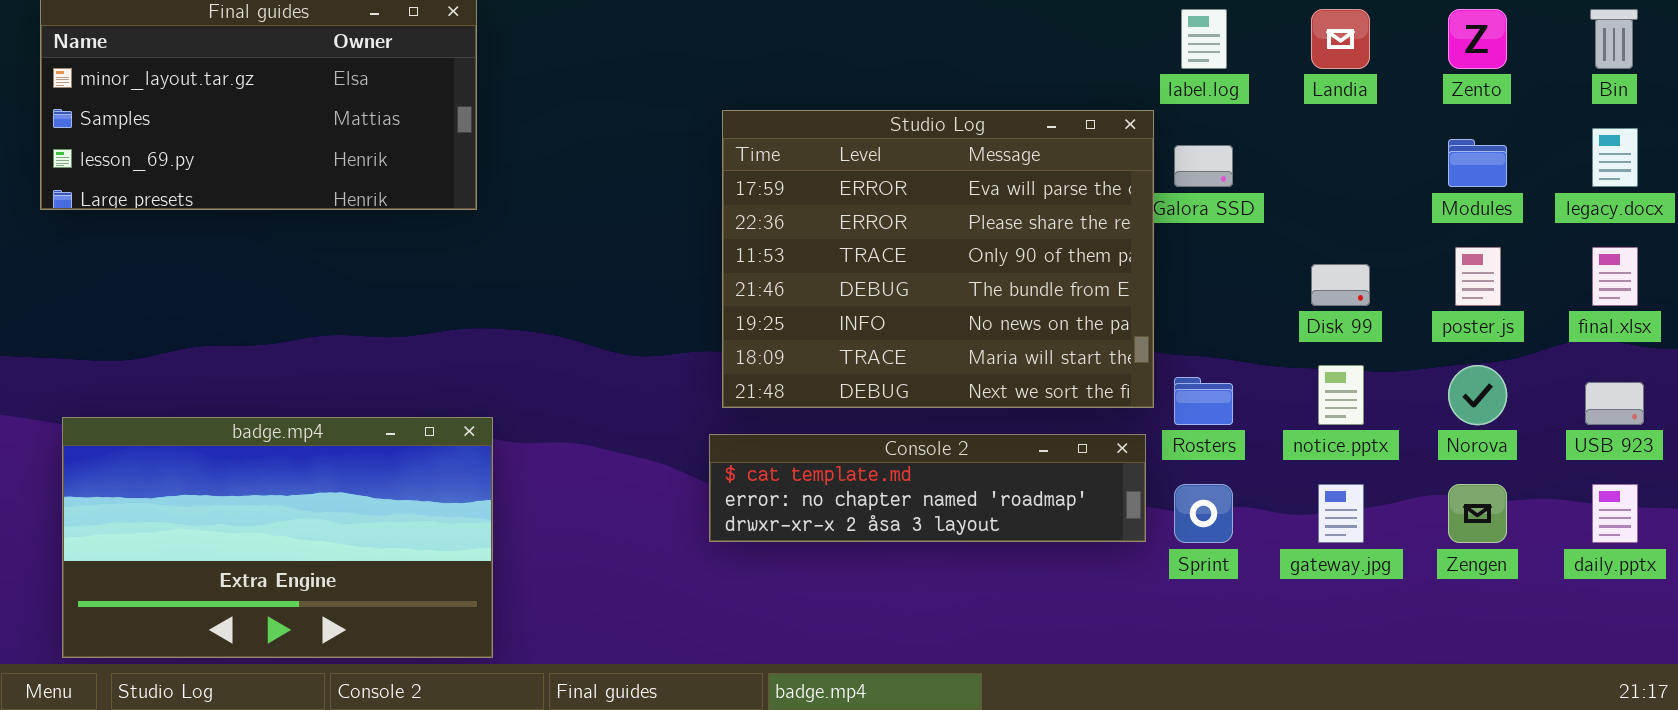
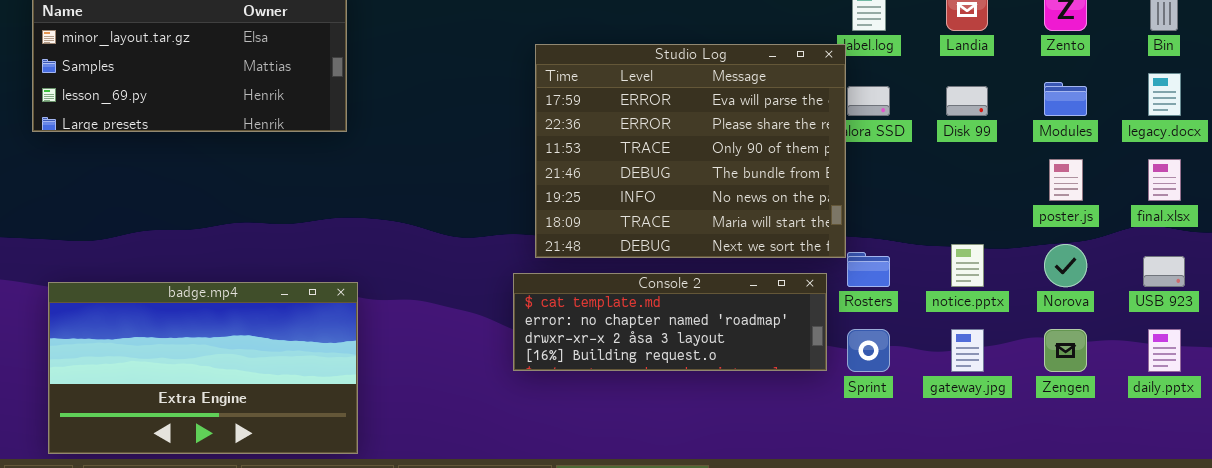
Studio Log: [722,110,1154,408] -> [535,44,846,258], moved
Disk 99: [1311,264,1370,306] -> [946,86,988,116], moved
Console 2: [709,434,1146,542] -> [513,273,827,371], resized

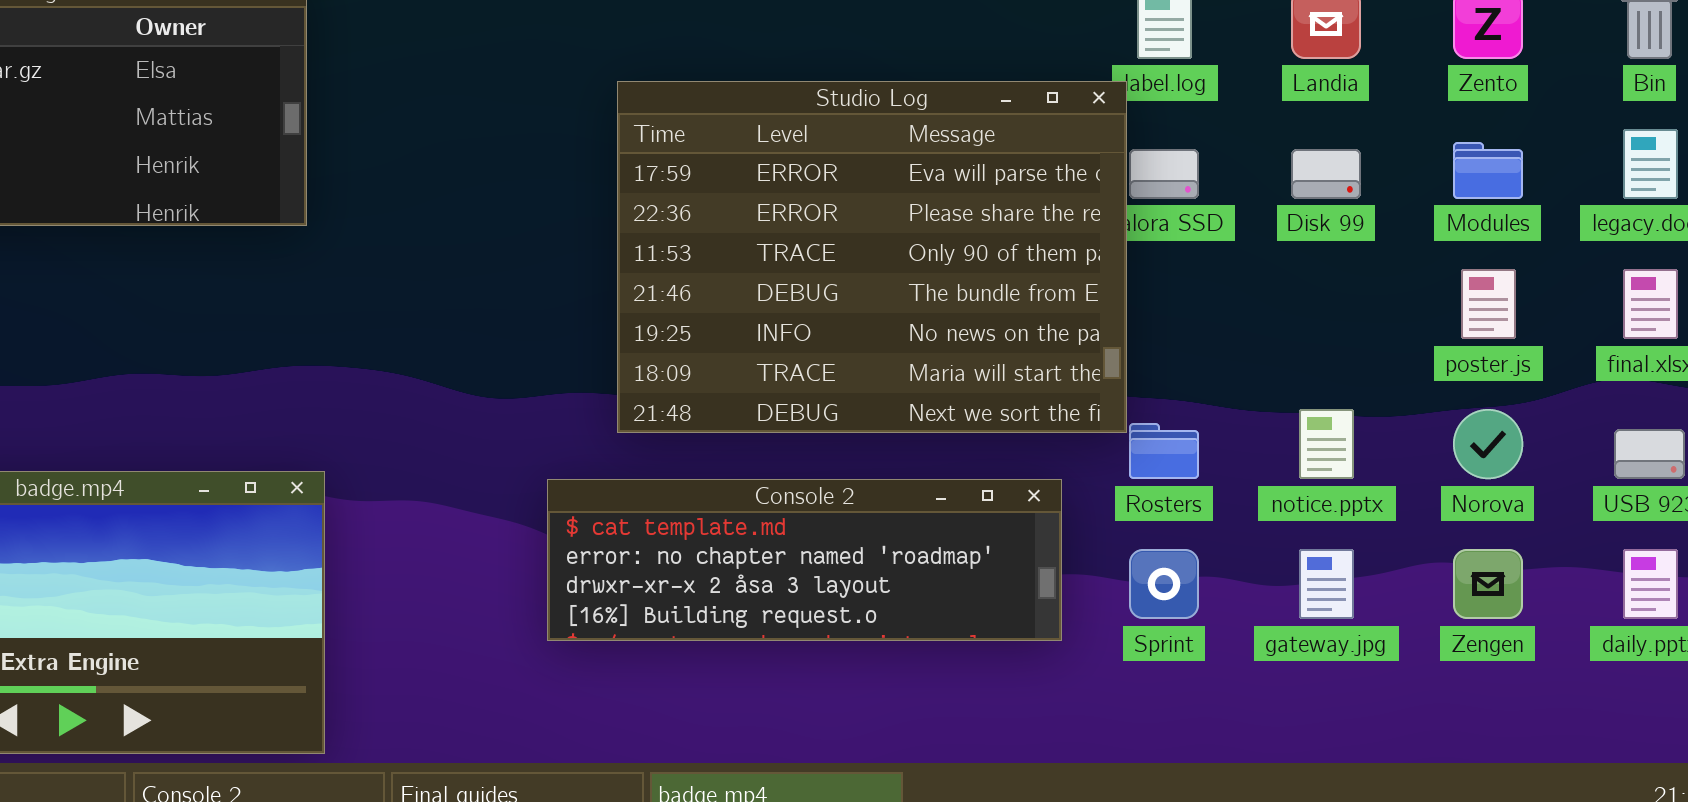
Console 2: [513,273,827,371] -> [547,479,1062,641], moved

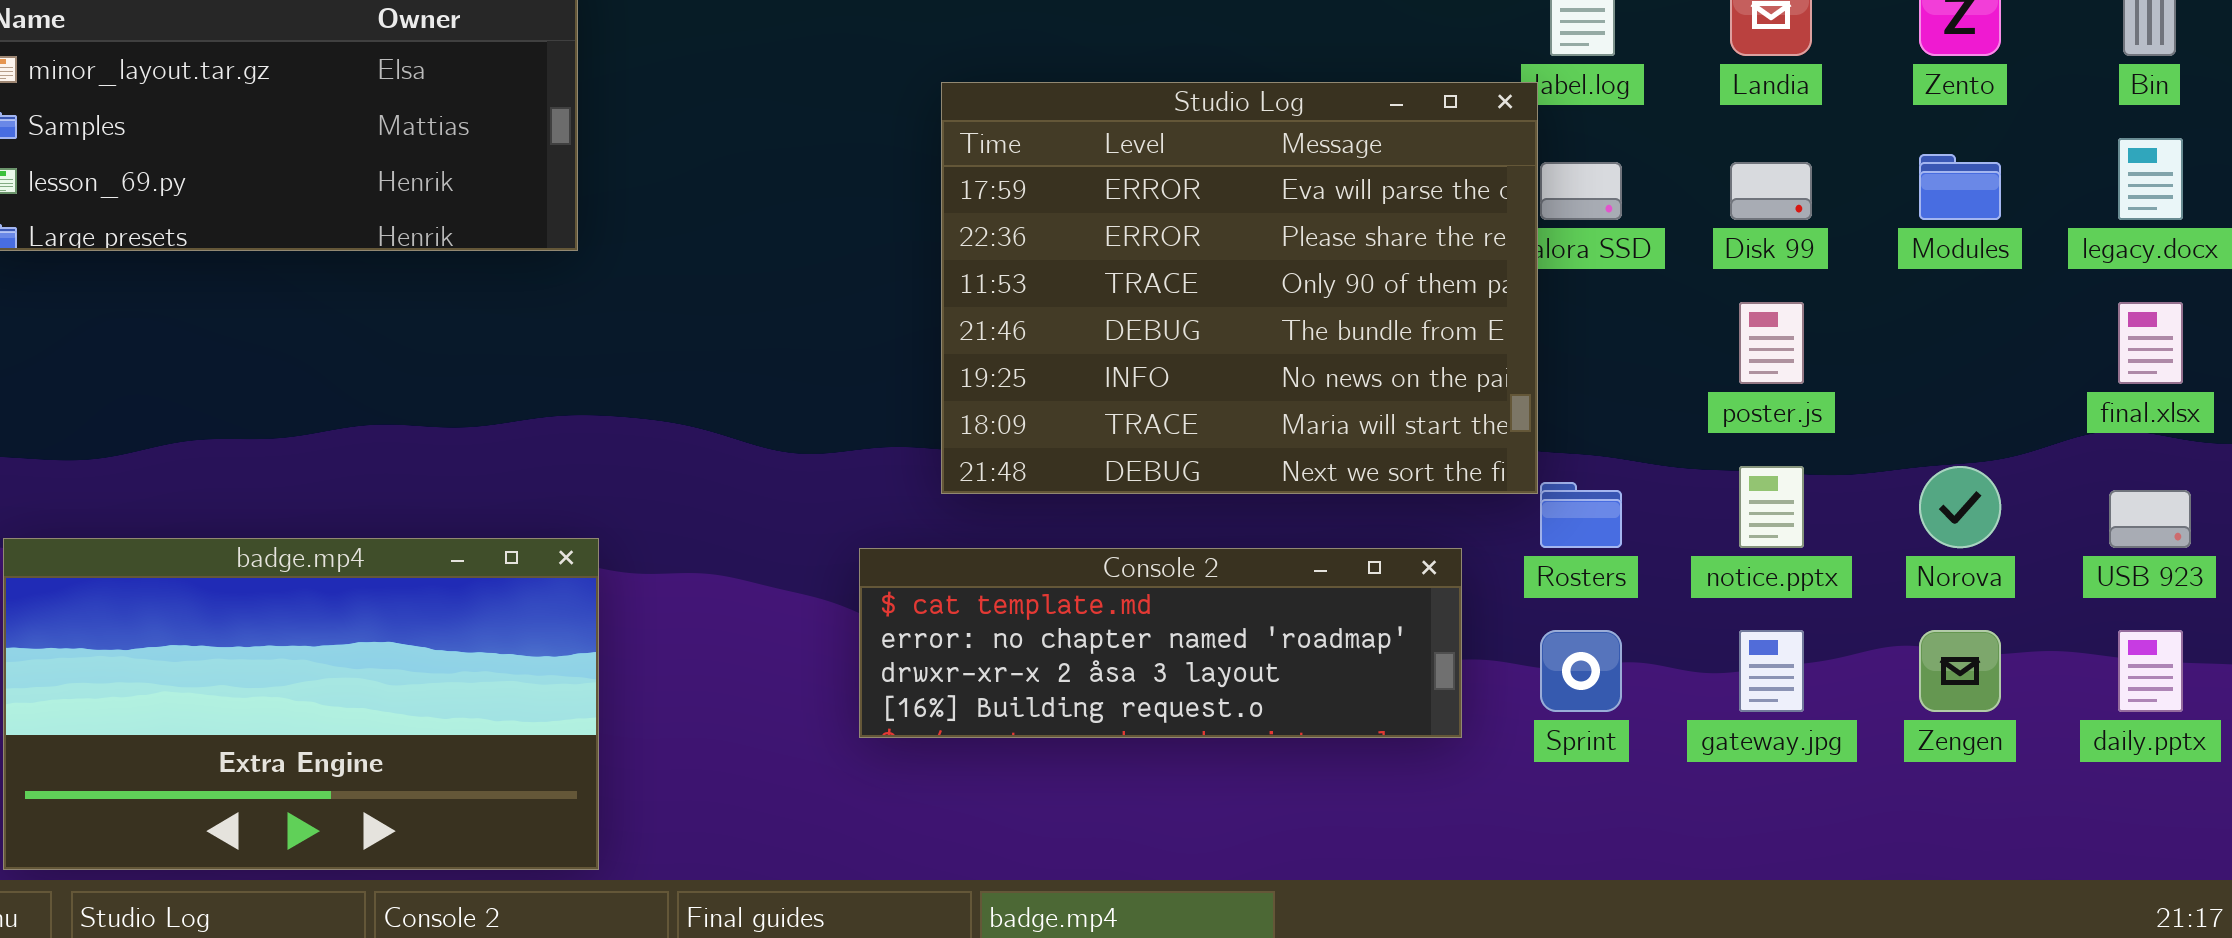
poster.js: [1461,269,1516,339] -> [1739,302,1804,384], moved

